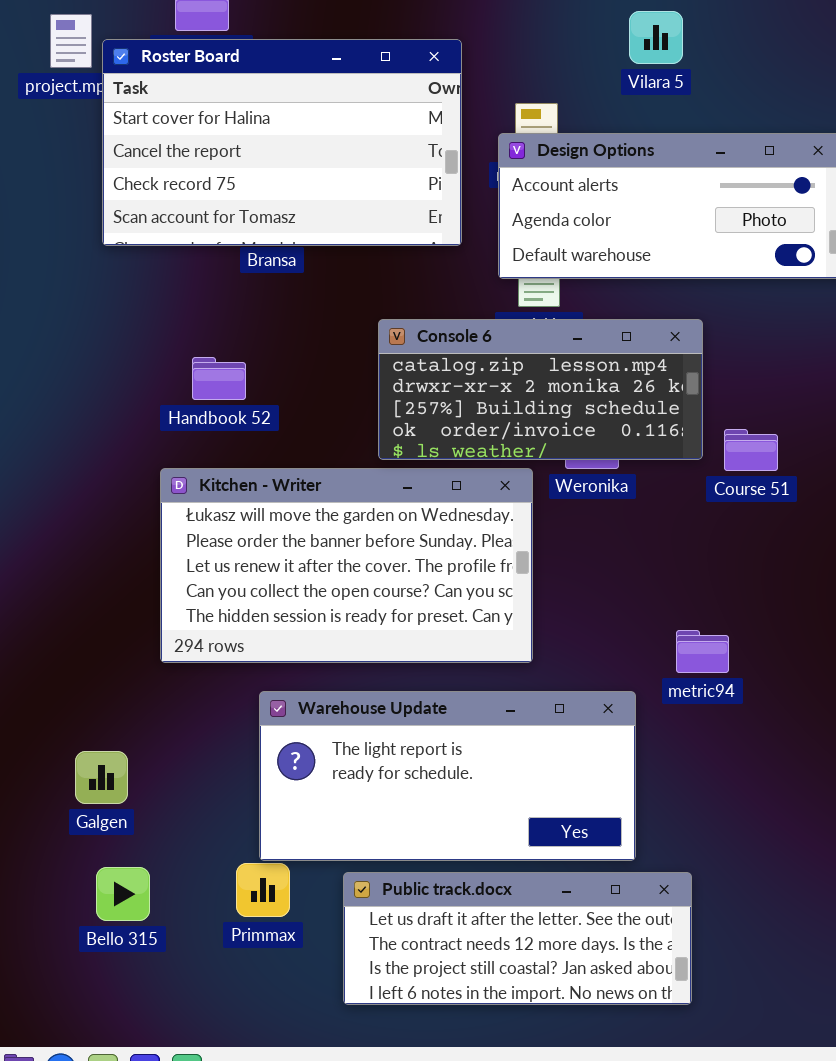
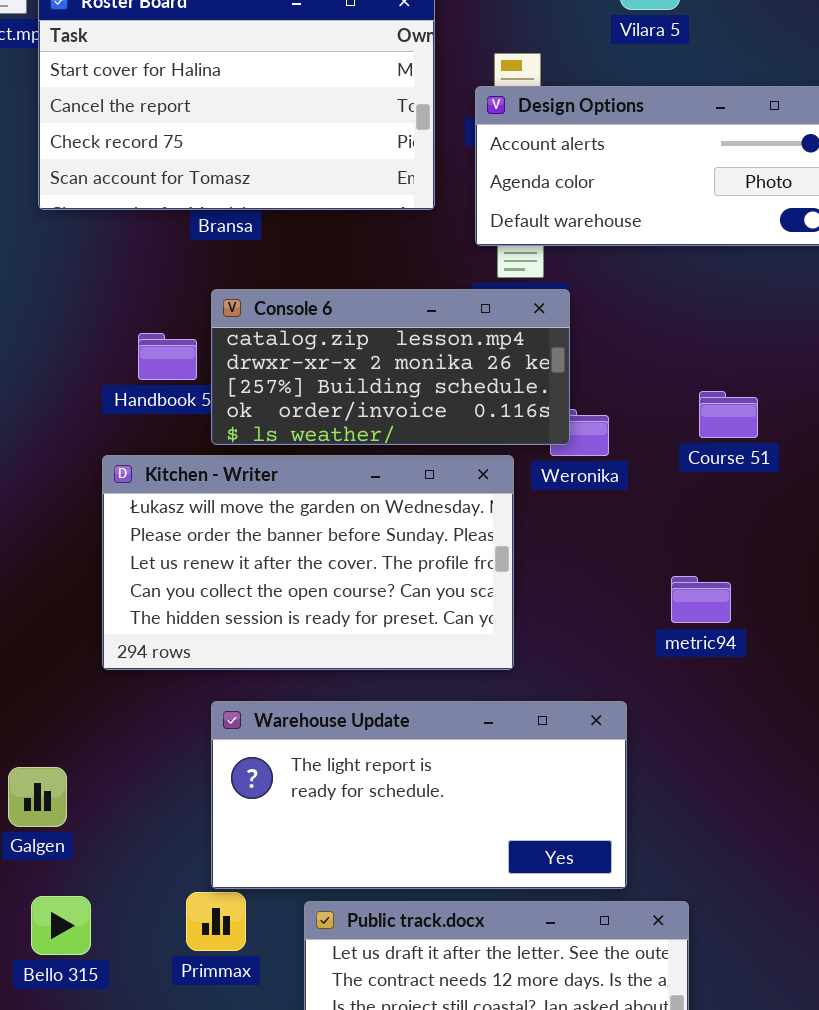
Console 6: [378,319,703,460] -> [211,289,570,445], moved
Course 51: [724,429,778,471] -> [699,391,758,438], moved
metric94: [676,630,729,673] -> [671,576,731,623], moved

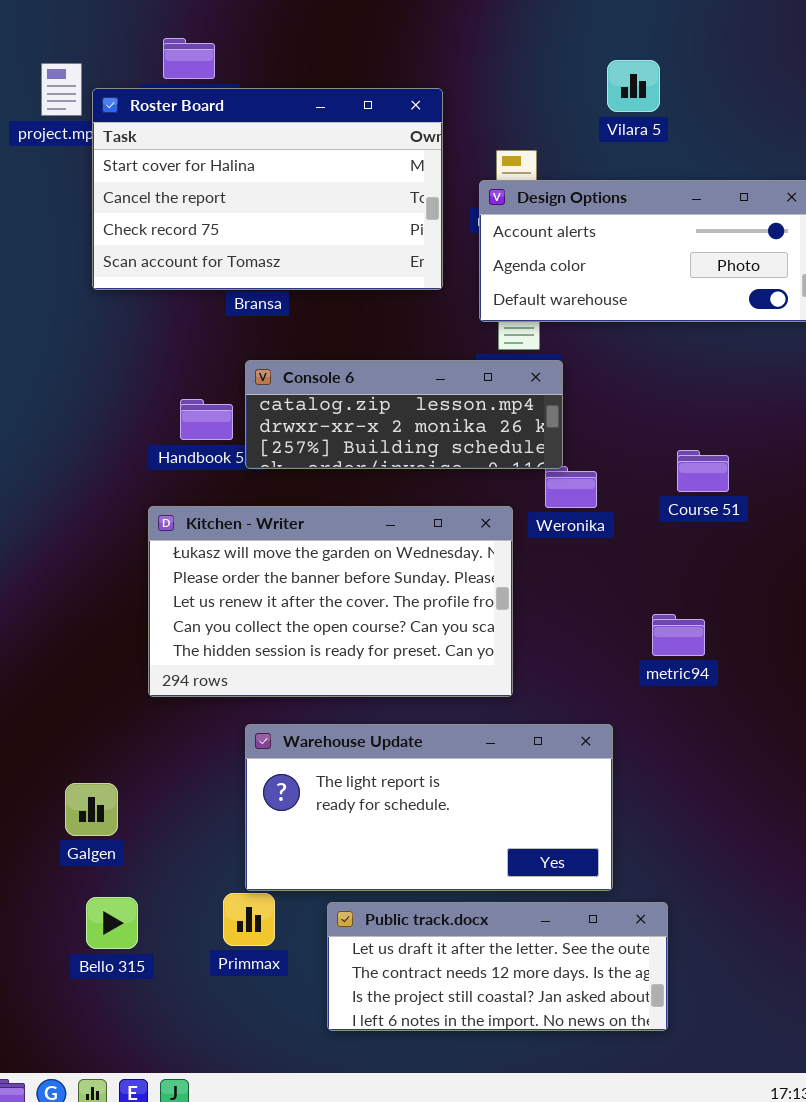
Console 6: [211,289,570,445] -> [245,360,563,469], resized

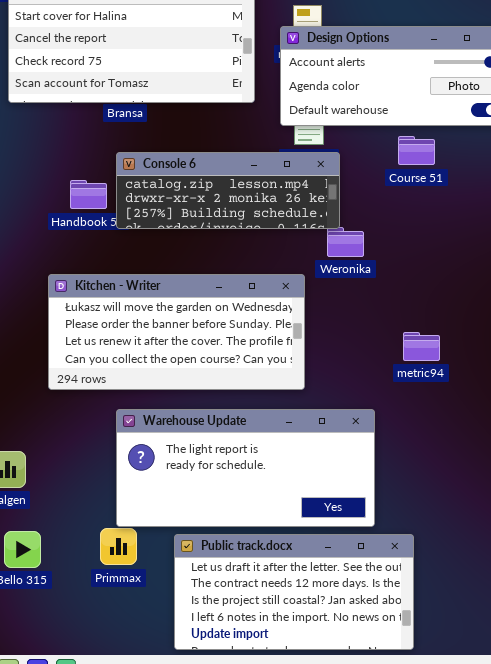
Course 51: [677,450,729,492] -> [398,136,435,165], moved
Kitchen - Writer: [148,506,513,697] -> [48,274,305,390], resized
Public track.docx: [327,902,668,1031] -> [174,534,414,650], resized

